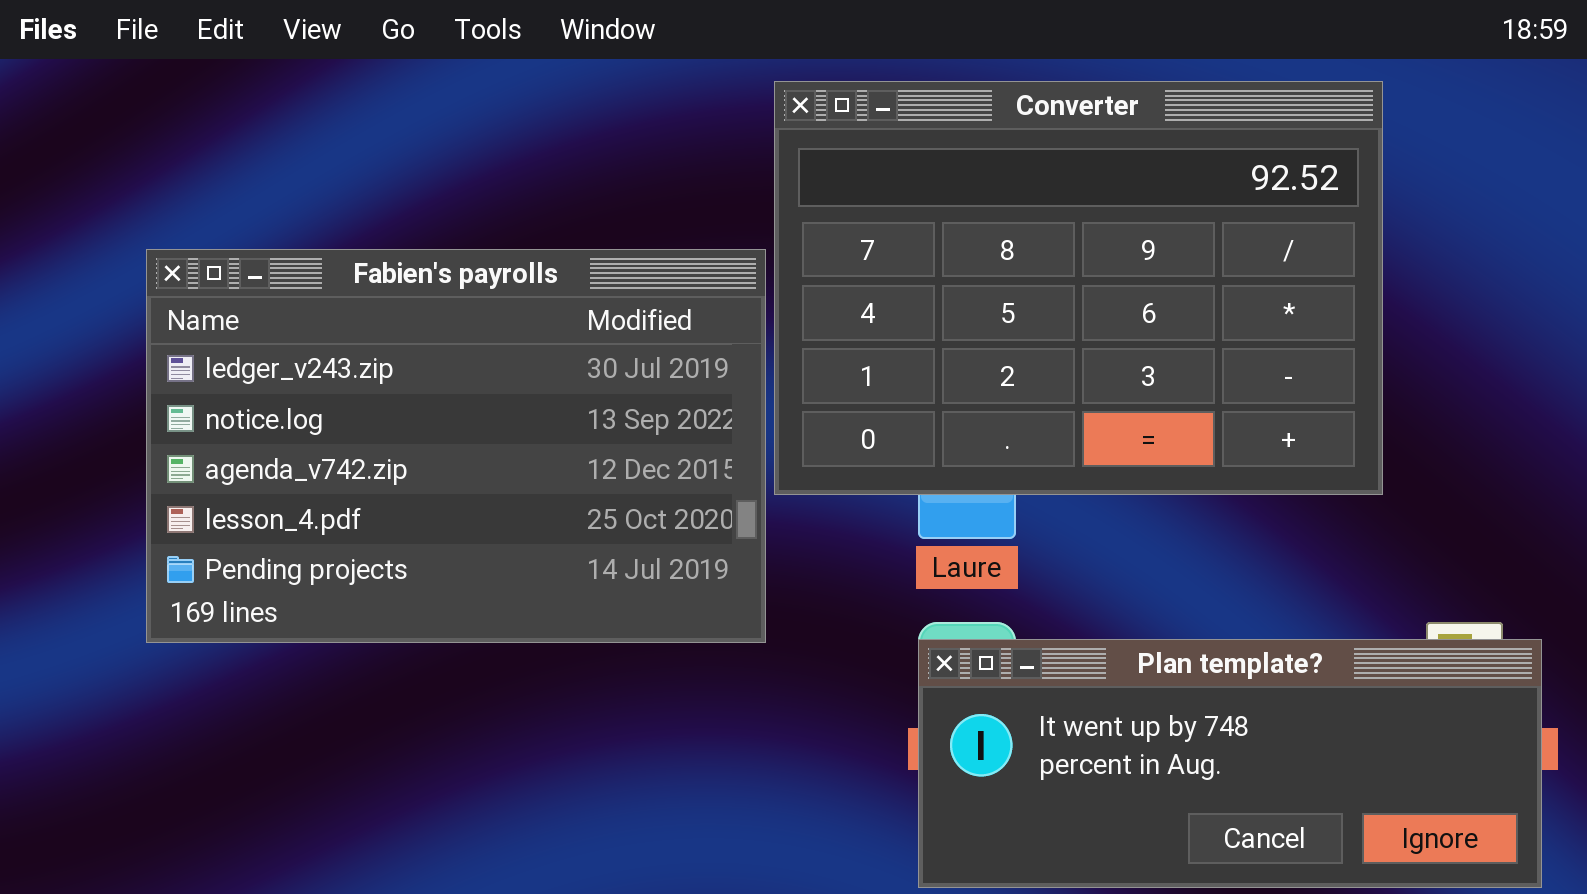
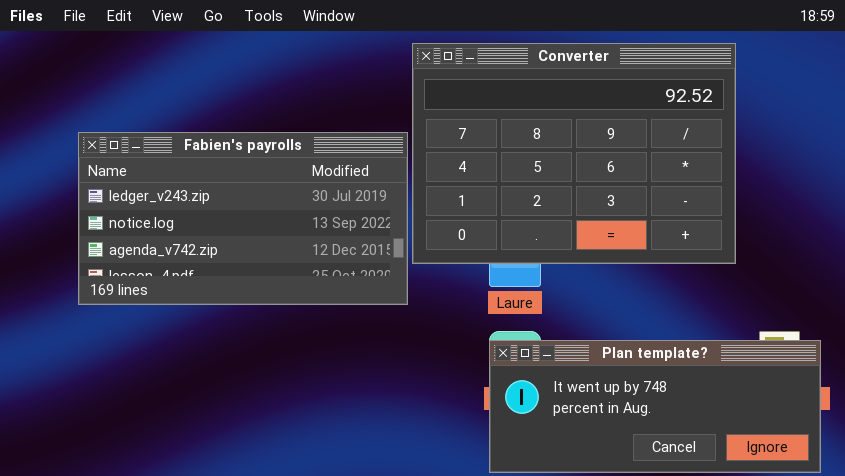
Fabien's payrolls: [146,249,766,643] -> [78,132,408,305], resized

